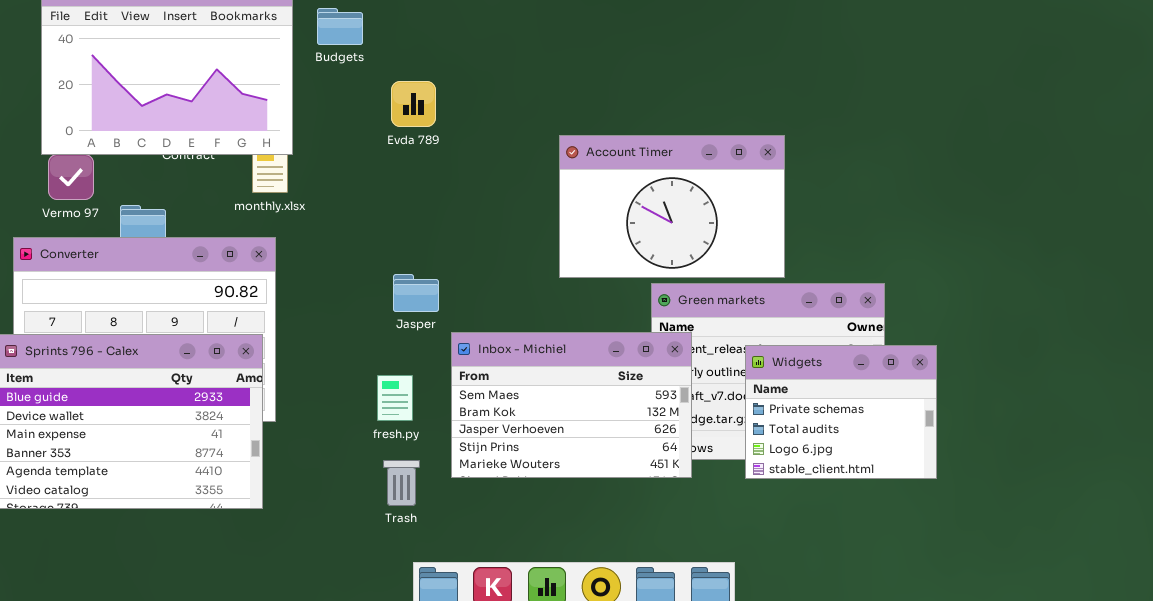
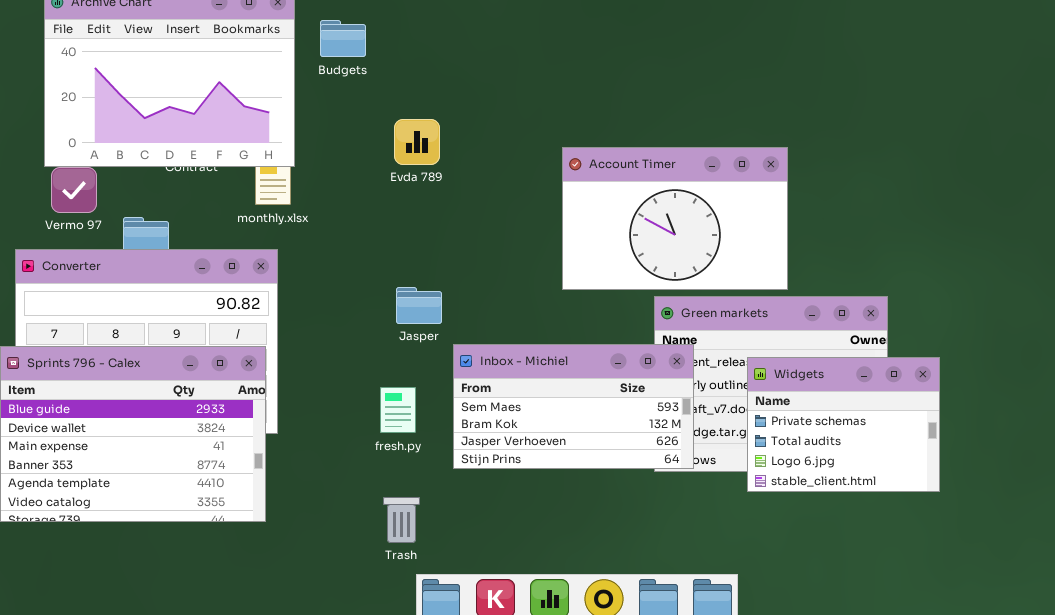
Evda 789: [391,81,436,127] -> [394,119,440,165], moved
Inbox - Michiel: [451,332,692,478] -> [453,344,694,469], resized
Trash: [383,460,420,506] -> [383,497,420,543], moved

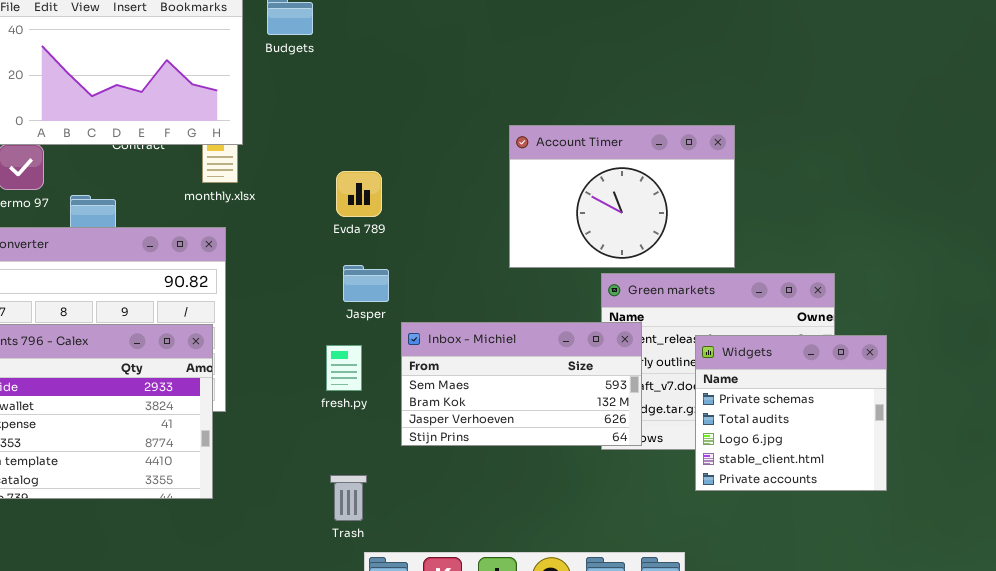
Evda 789: [394,119,440,165] -> [336,171,382,217], moved
Widgets: [747,357,940,492] -> [695,335,887,491], resized
fresh.py: [380,387,416,433] -> [326,345,362,391], moved

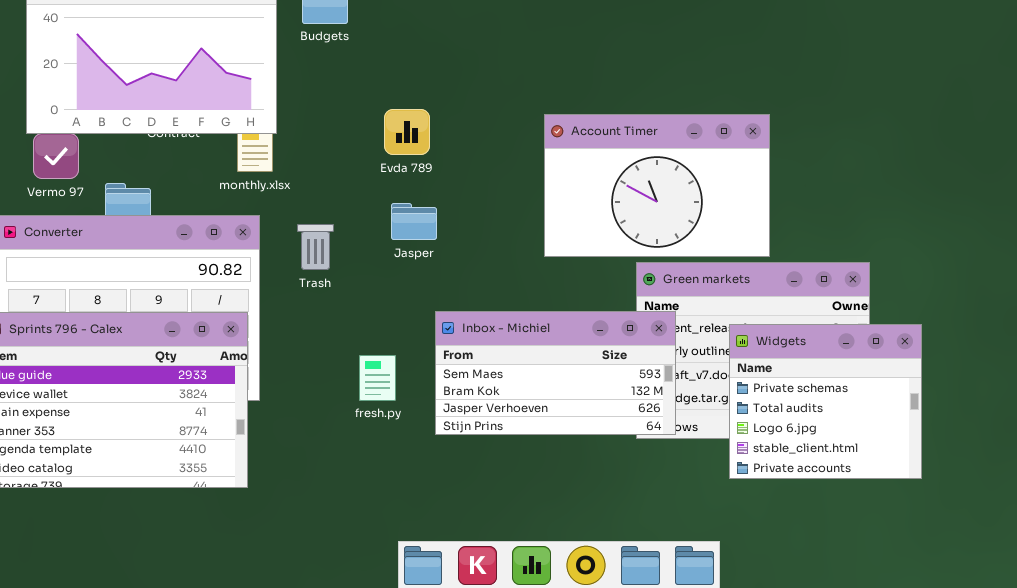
Evda 789: [336,171,382,217] -> [384,109,430,155], moved
Jasper: [343,265,389,302] -> [391,203,437,240], moved
fresh.py: [326,345,362,391] -> [359,355,396,401], moved
Trash: [330,475,367,521] -> [297,224,334,270], moved

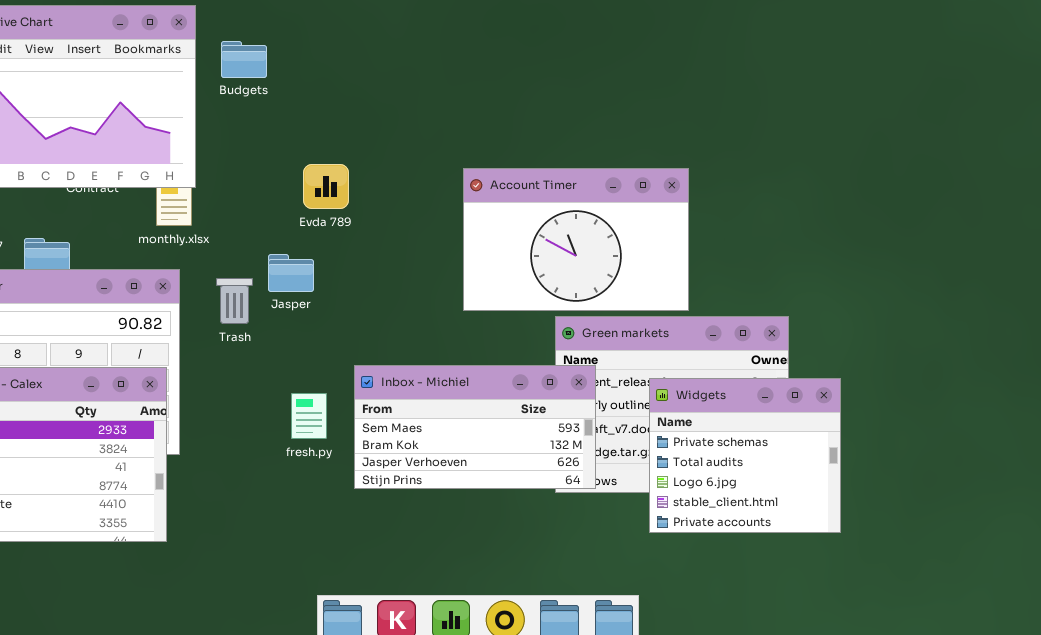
Jasper: [391,203,437,240] -> [268,254,314,292], moved
fresh.py: [359,355,396,401] -> [291,393,327,439], moved

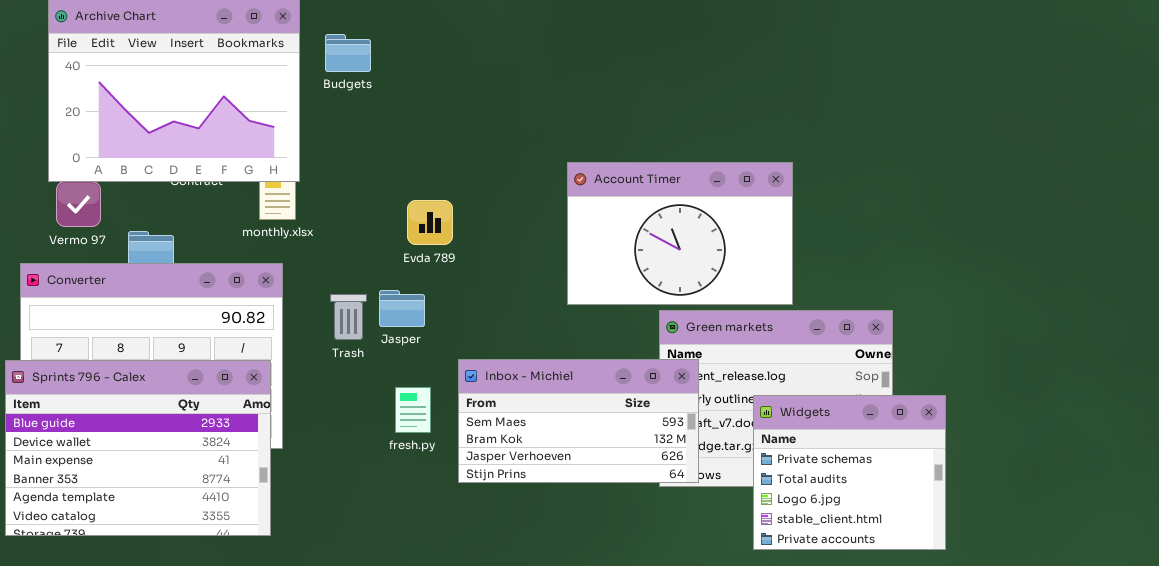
Evda 789: [303,164,349,209] -> [407,200,453,245], moved
Jasper: [268,254,314,292] -> [379,290,425,327], moved
Trash: [216,278,253,324] -> [330,294,367,340], moved
Widgets: [649,378,841,533] -> [753,395,946,550], moved

